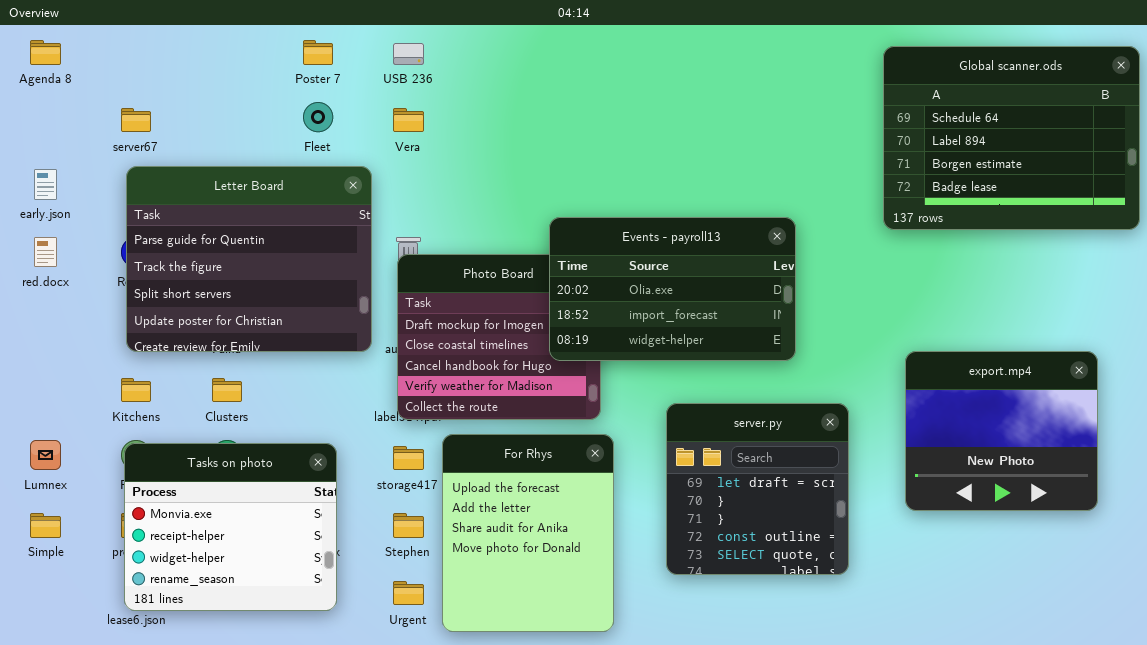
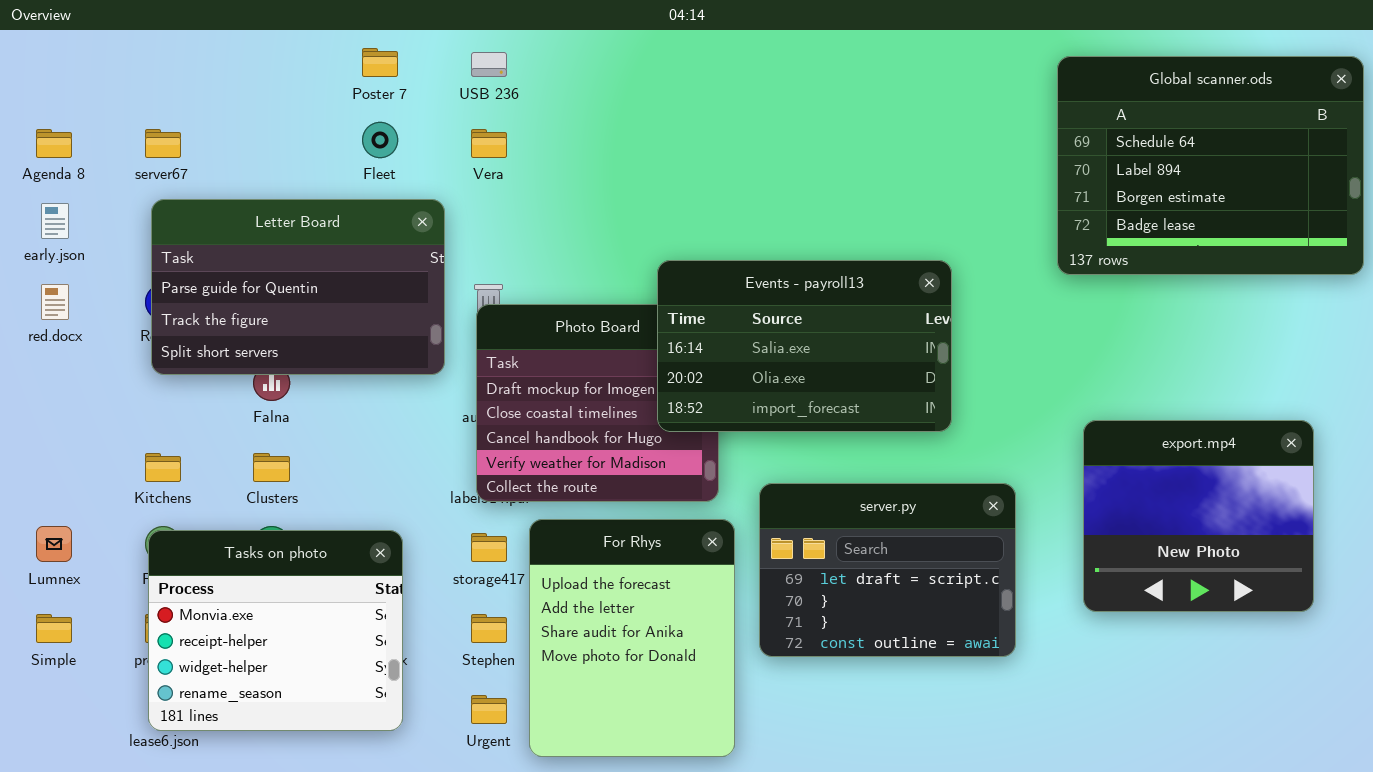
Agenda 8: [30,40,61,65] -> [36,129,72,158], moved
Letter Board: [126,166,372,352] -> [151,199,445,375], resized
Events - payroll13: [549,217,796,361] -> [657,260,952,432], scrolled up 1 row
server.py: [666,403,849,575] -> [759,483,1016,657], resized

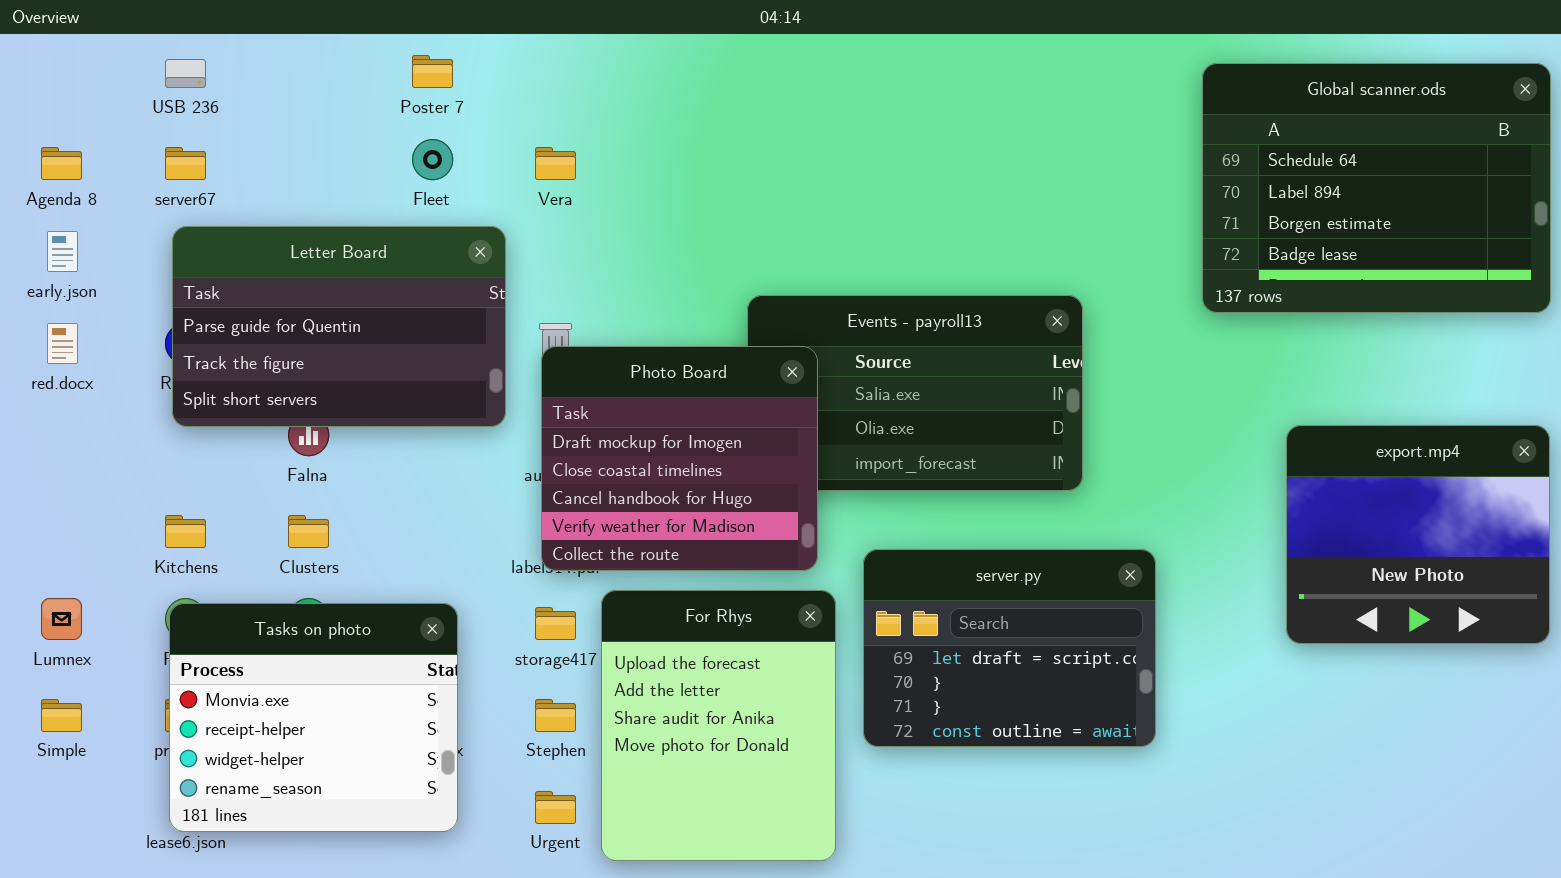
USB 236: [471,52,507,77] -> [165,59,206,88], moved
Photo Board: [476,304,719,502] -> [541,346,818,571], raised
export.mp4: [1083,420,1314,612] -> [1286,425,1550,644], moved

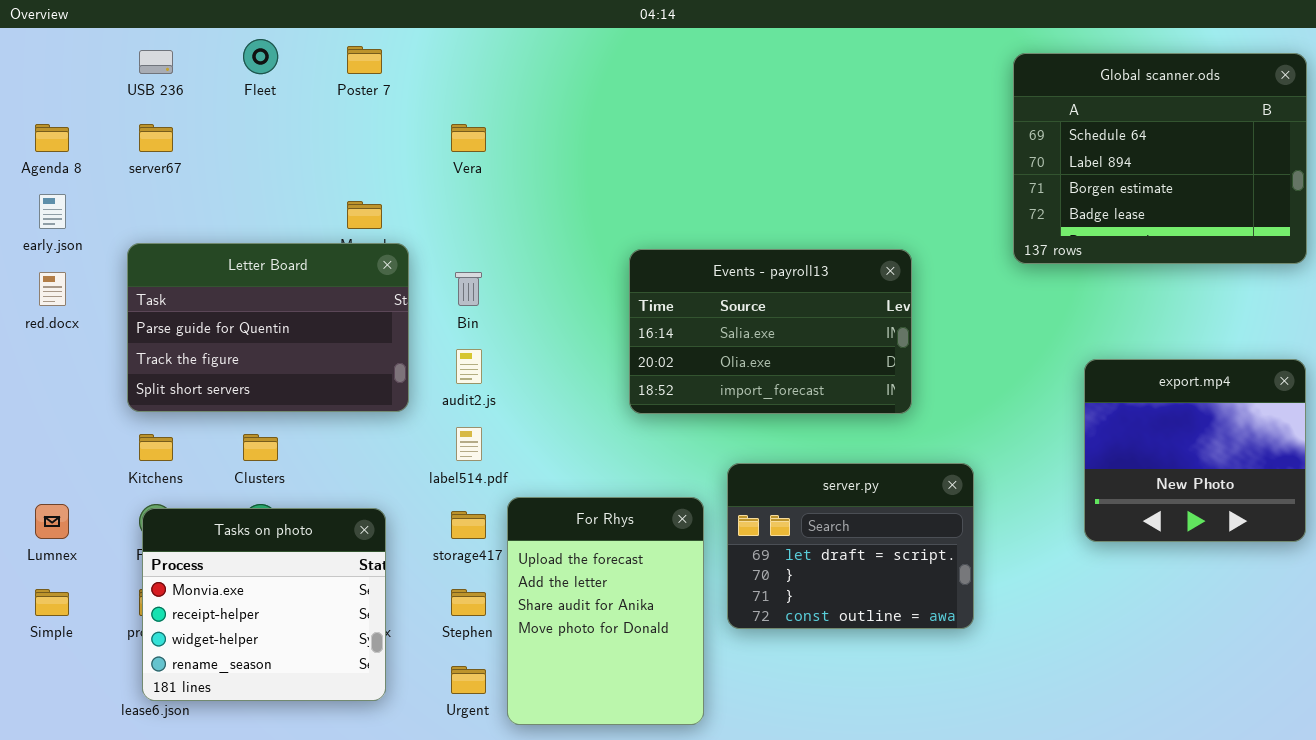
Fleet: [412,139,453,180] -> [243,39,278,74], moved
Letter Board: [172,226,506,427] -> [127,243,409,412], moved
Photo Board: [541,346,818,571] -> none, closed

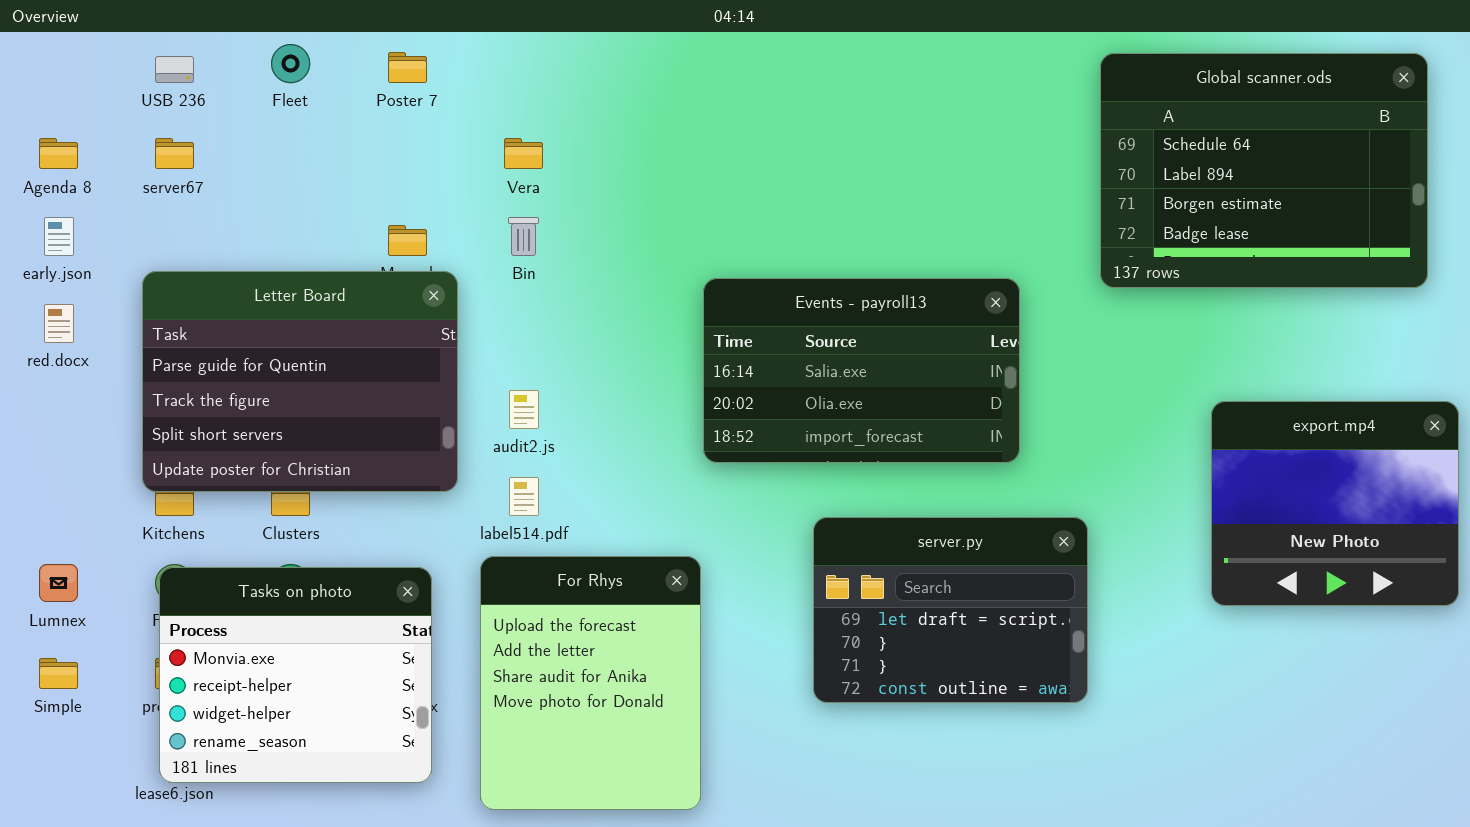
Global scanner.ods: [1013,53,1307,264] -> [1100,53,1428,288], moved
Letter Board: [127,243,409,412] -> [142,271,458,492], resized
Bin: [455,272,482,306] -> [508,217,539,256], moved
For Rhys: [507,497,704,725] -> [480,556,701,810], moved

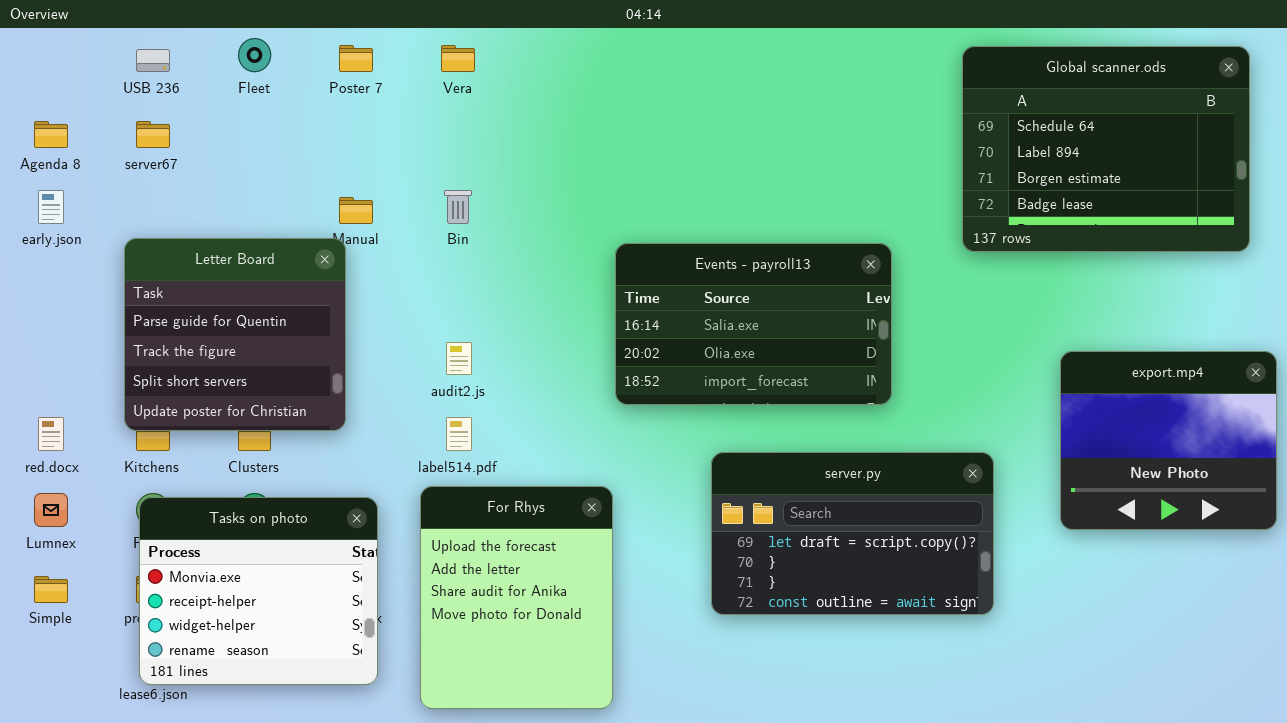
Vera: [504,138,543,169] -> [441,45,475,72], moved
Letter Board: [142,271,458,492] -> [124,238,346,431], resized
red.docx: [44,304,74,343] -> [38,417,64,451], moved
server.py: [813,517,1088,703] -> [711,452,994,615], resized

